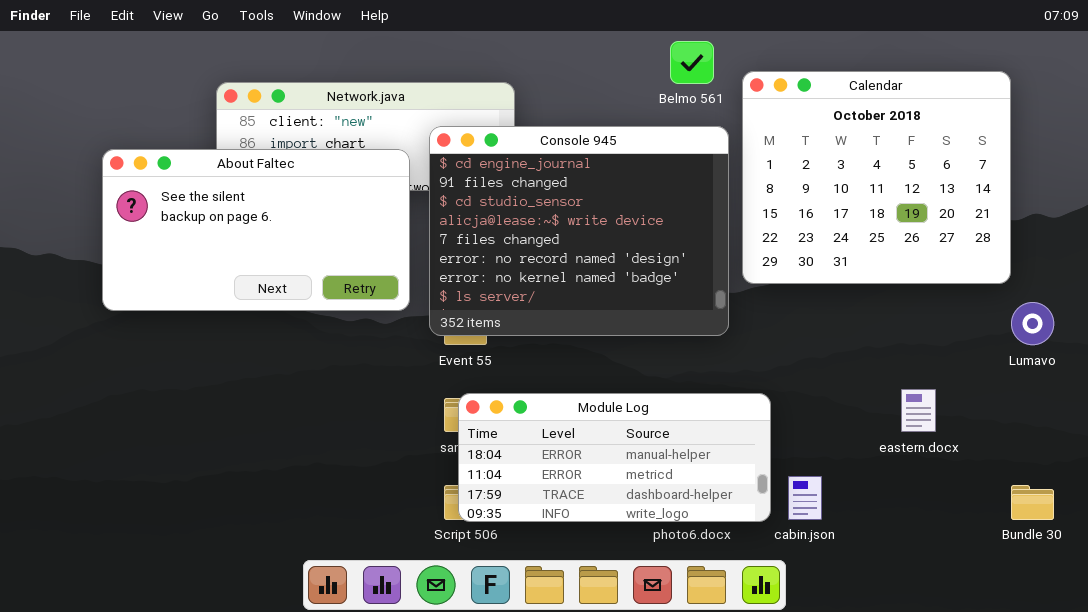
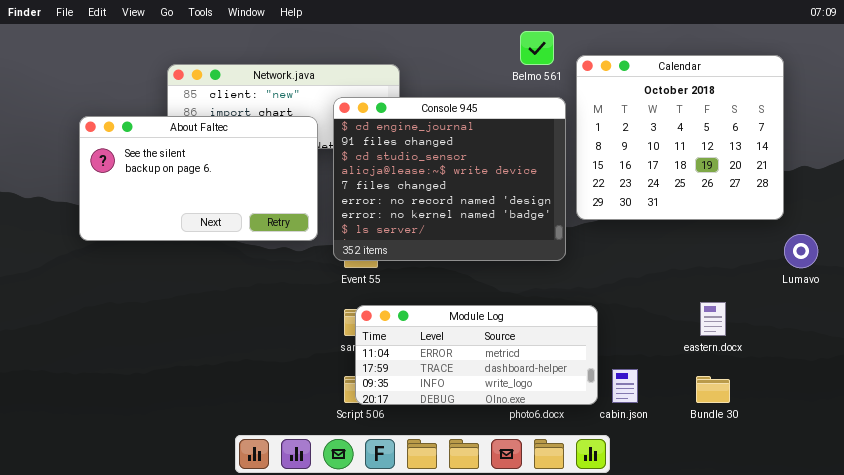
Module Log: [458,393,771,522] -> [355,305,598,405], scrolled down 1 row
Bundle 30: [1011,485,1054,520] -> [696,376,730,403], moved

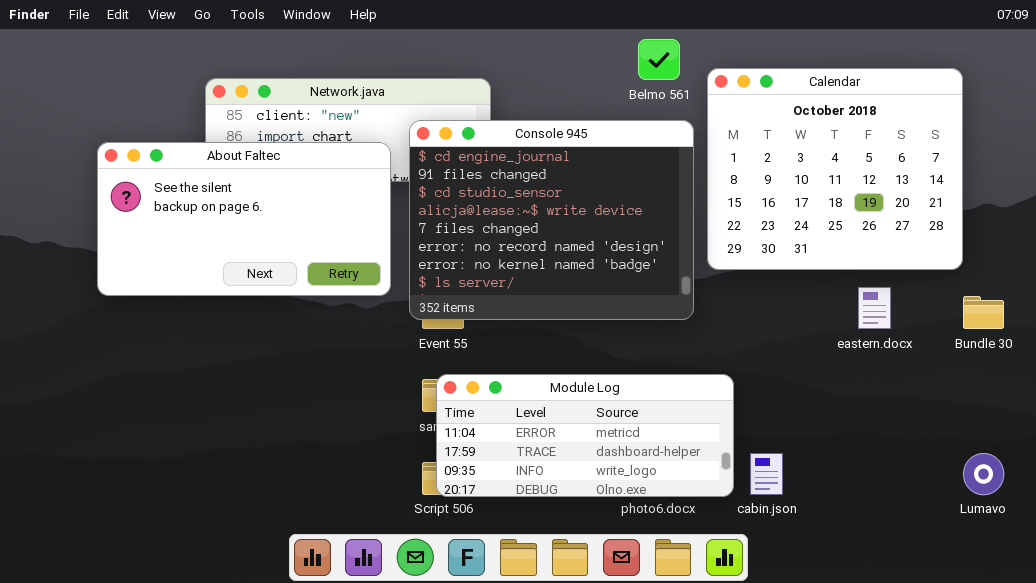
Lumavo: [784,234,818,268] -> [963,453,1004,495], moved
eastern.docx: [700,302,726,336] -> [858,287,891,329], moved
Bundle 30: [696,376,730,403] -> [963,296,1004,329], moved

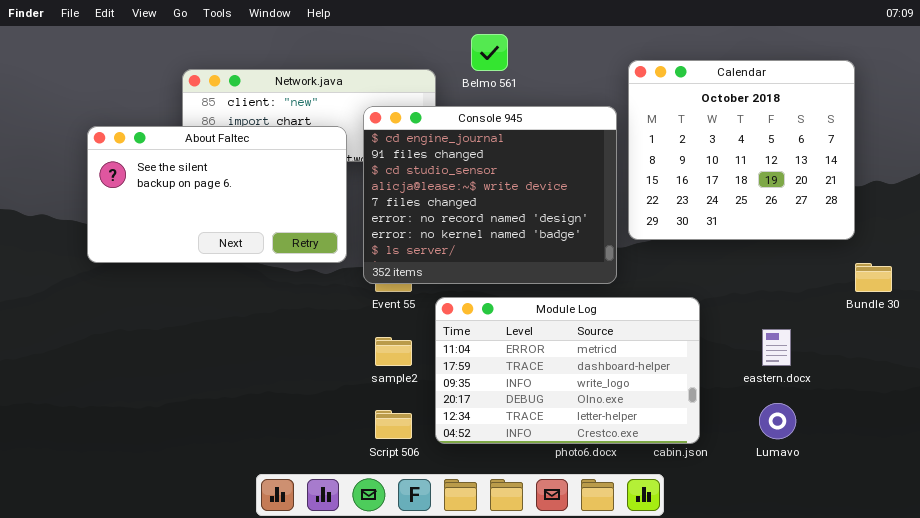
Belmo 561: [638,39,680,80] -> [471,34,508,71], moved
eastern.docx: [858,287,891,329] -> [762,329,791,366], moved
Module Log: [436,374,734,497] -> [435,297,700,444], moved, resized
Lumavo: [963,453,1004,495] -> [759,403,796,439], moved

